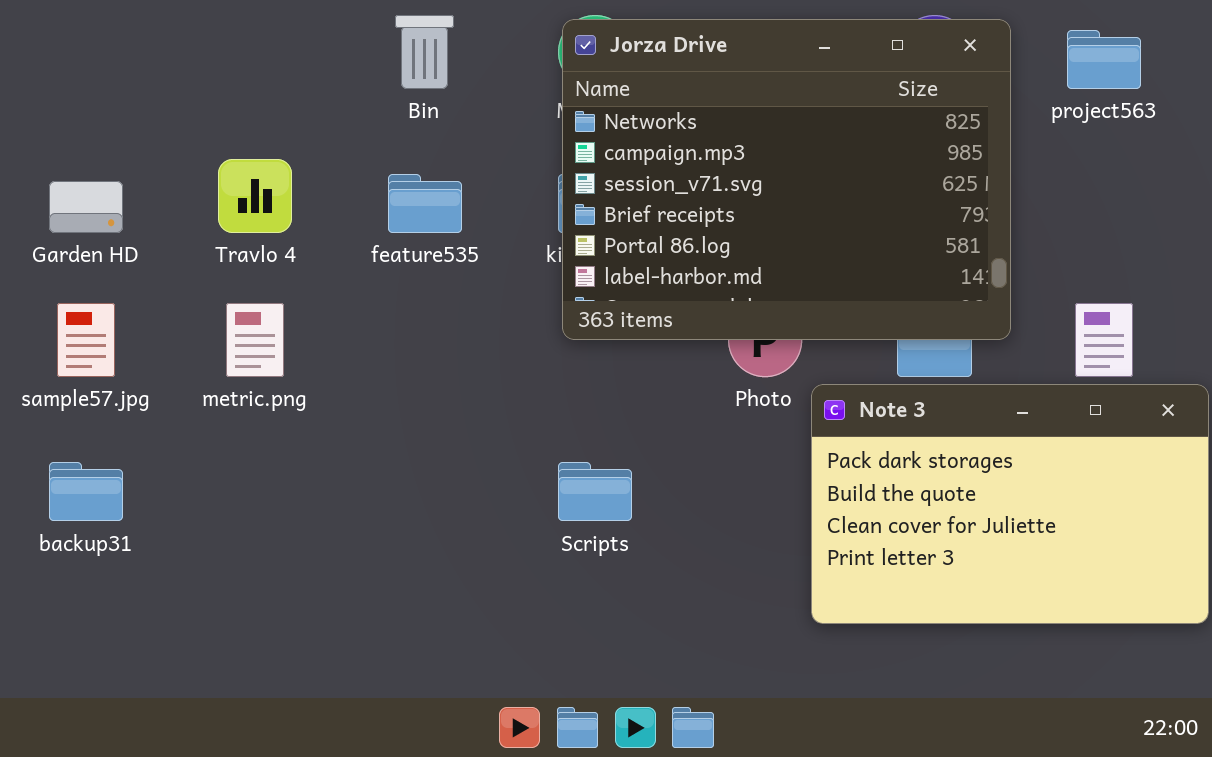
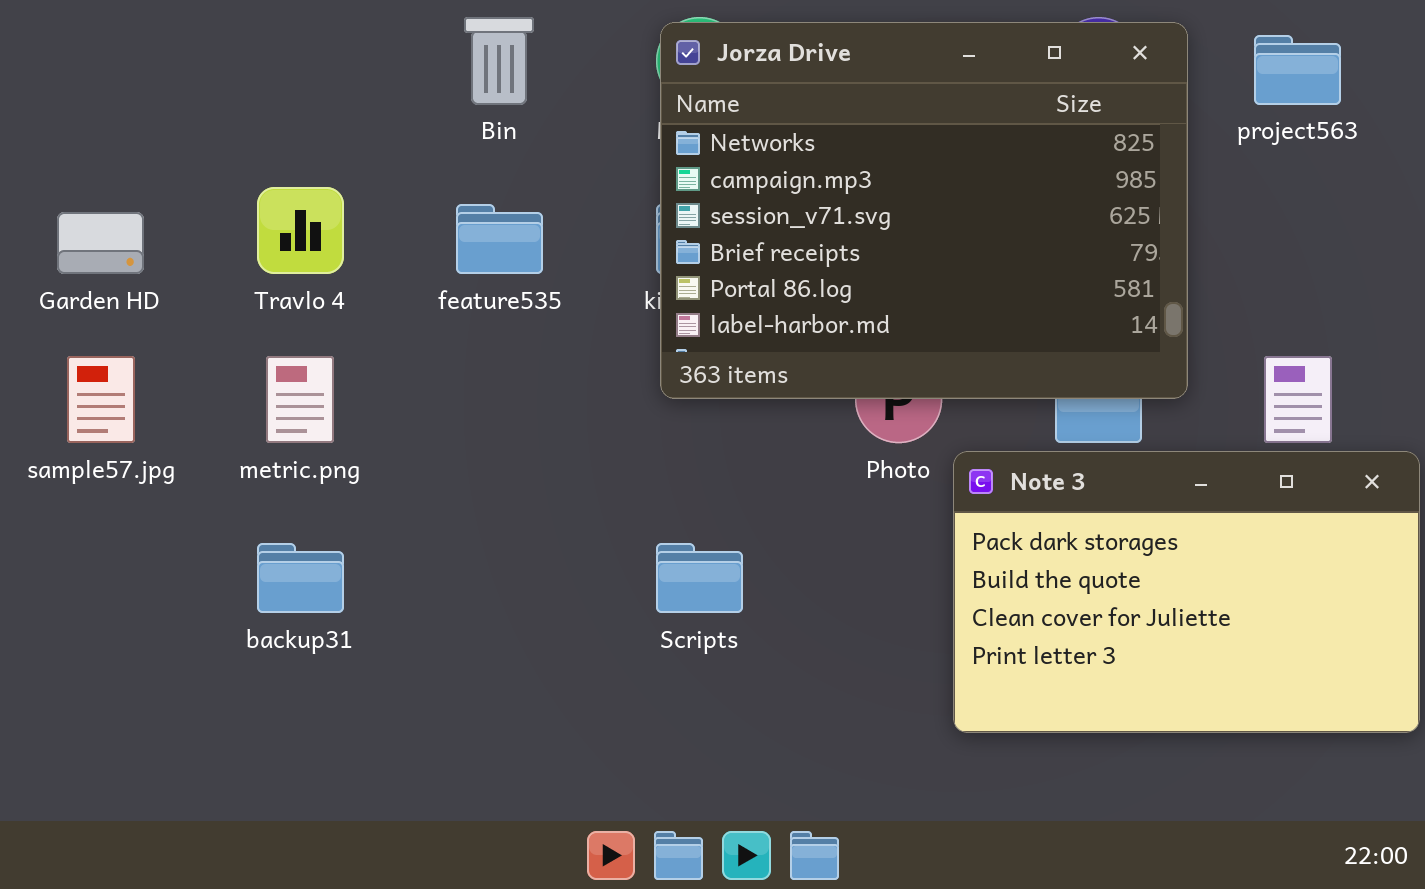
backup31: [49,462,123,521] -> [257,543,344,613], moved

